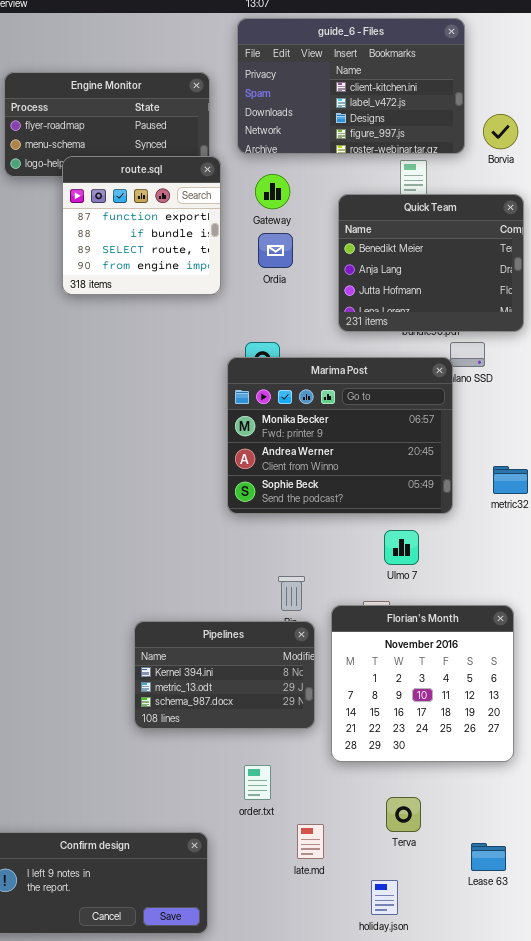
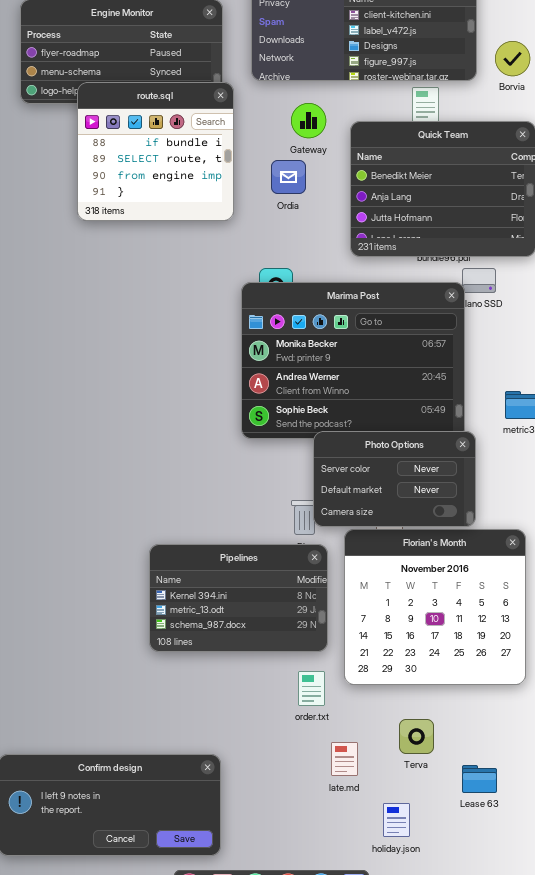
route.sql: [62,156,221,295] -> [77,82,234,221], scrolled down 1 row
Gateway: [255,174,290,209] -> [291,103,326,138], moved
Photo Options: none -> [313,431,476,527], opened
order.txt: [244,765,271,800] -> [298,671,325,706], moved
late.md: [297,824,324,859] -> [331,742,358,776], moved
Lease 63: [471,843,506,871] -> [462,765,497,793], moved

